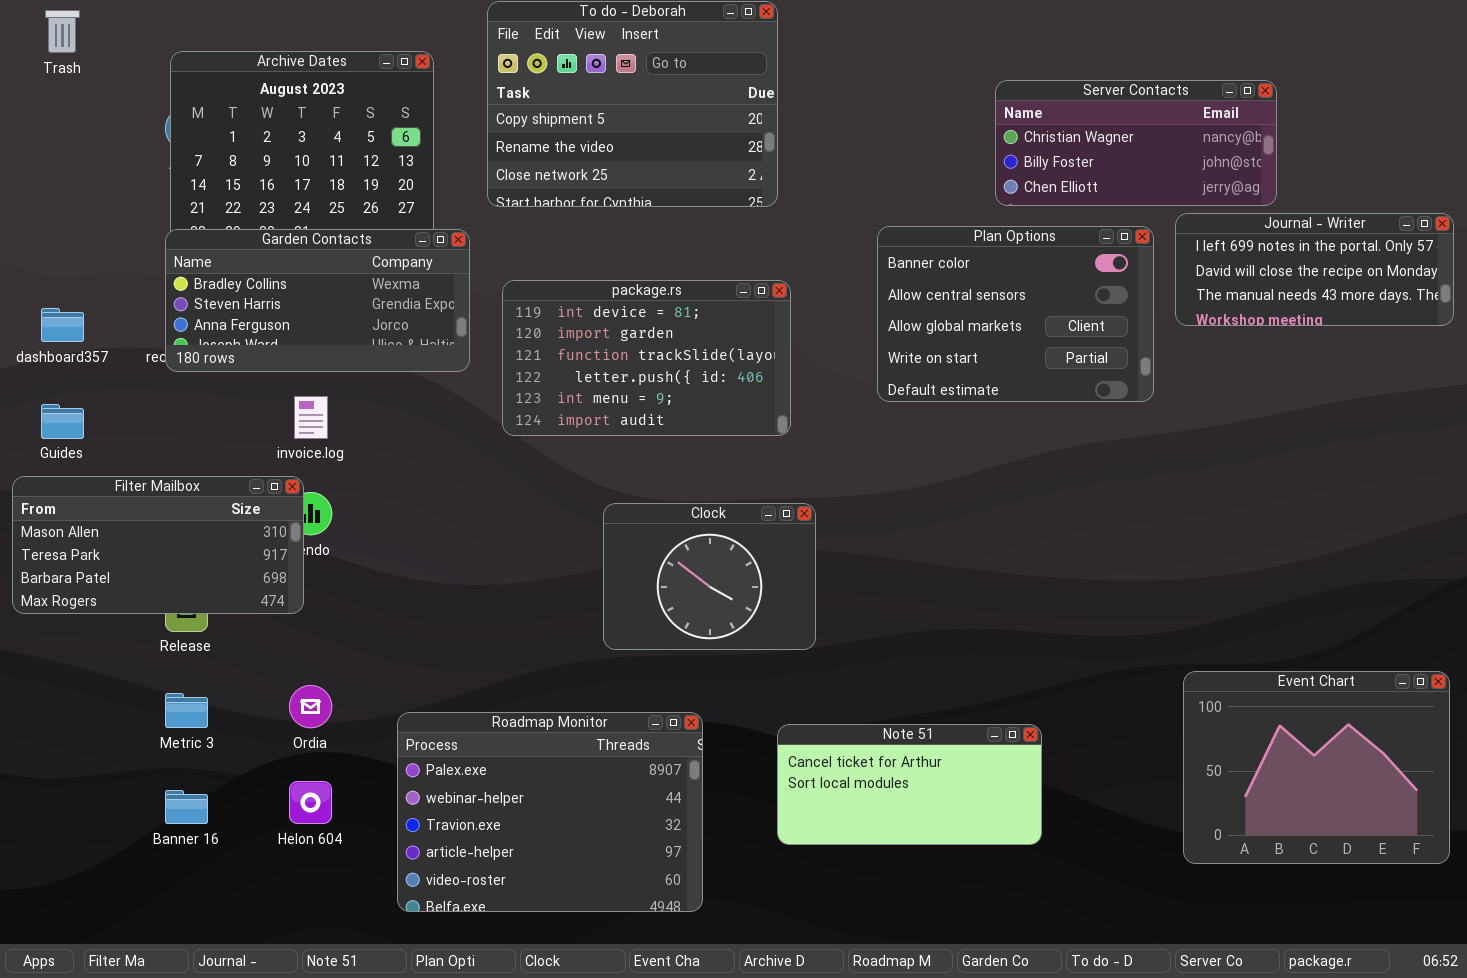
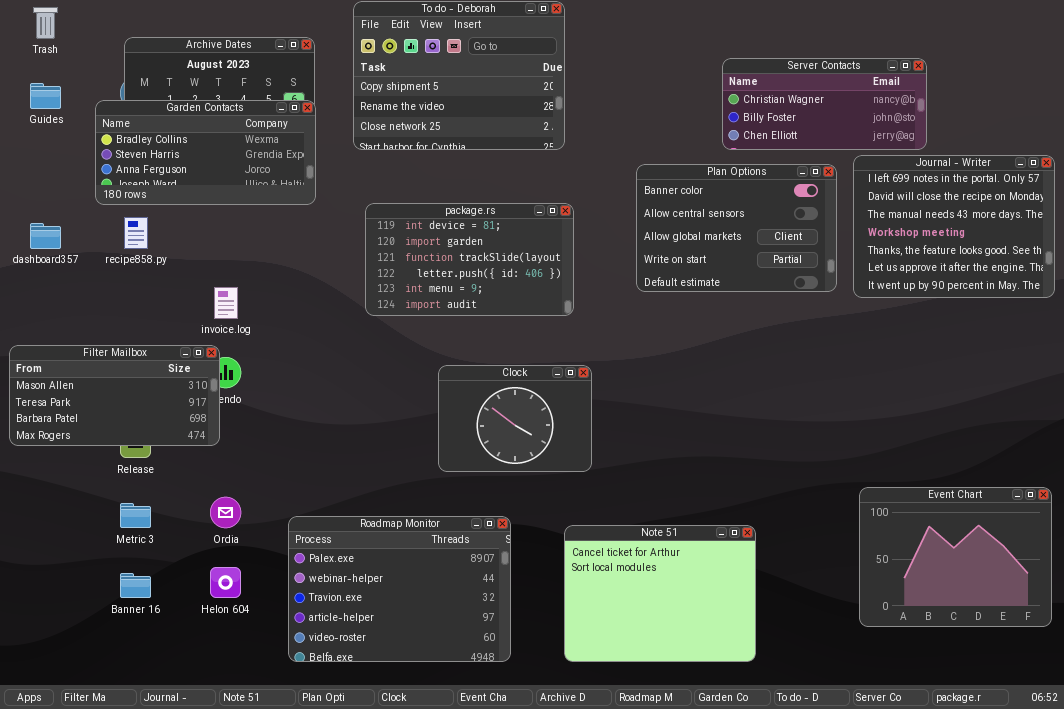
Journal - Writer: [1175,213,1454,326] -> [853,155,1055,298], resized
Garden Contacts: [165,229,470,372] -> [95,100,316,205], moved
Guides: [41,404,84,439] -> [30,83,61,109], moved
Note 51: [777,724,1042,845] -> [564,525,756,662], resized

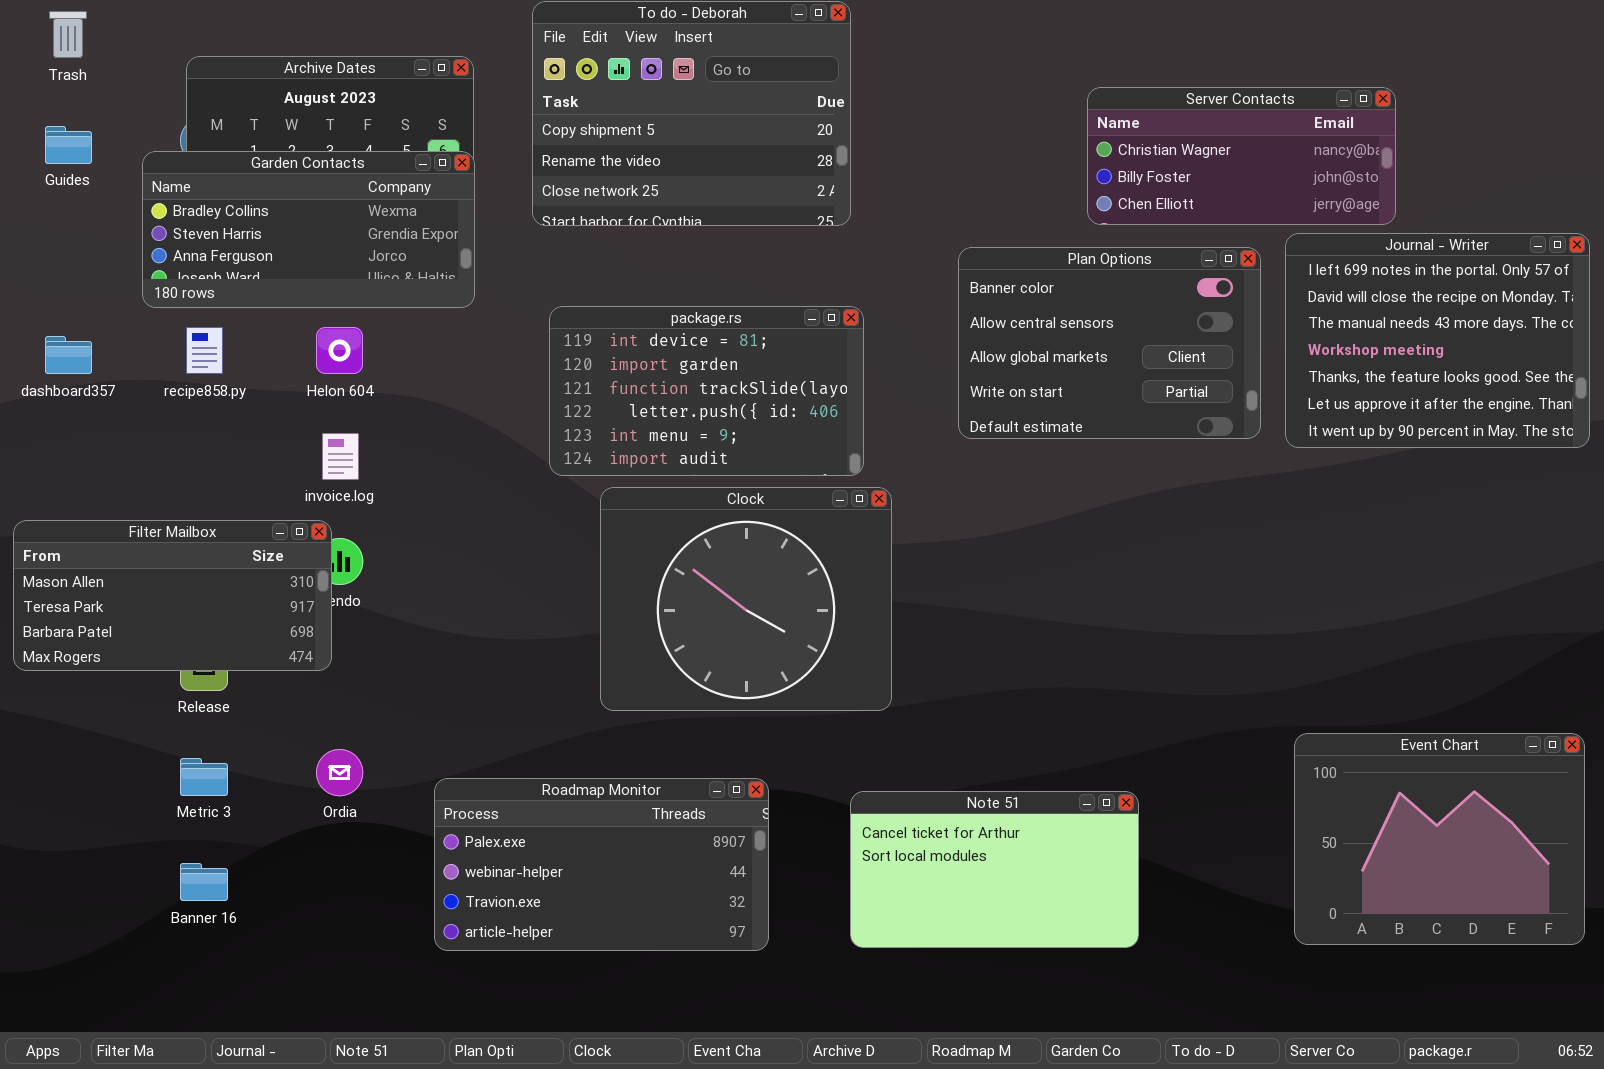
Clock: [438,365,592,472] -> [600,487,892,711], resized
Roadmap Monitor: [288,516,511,662] -> [434,778,769,951], resized
Note 51: [564,525,756,662] -> [850,791,1139,948], resized
Helon 604: [210,567,241,598] -> [316,327,363,374], moved

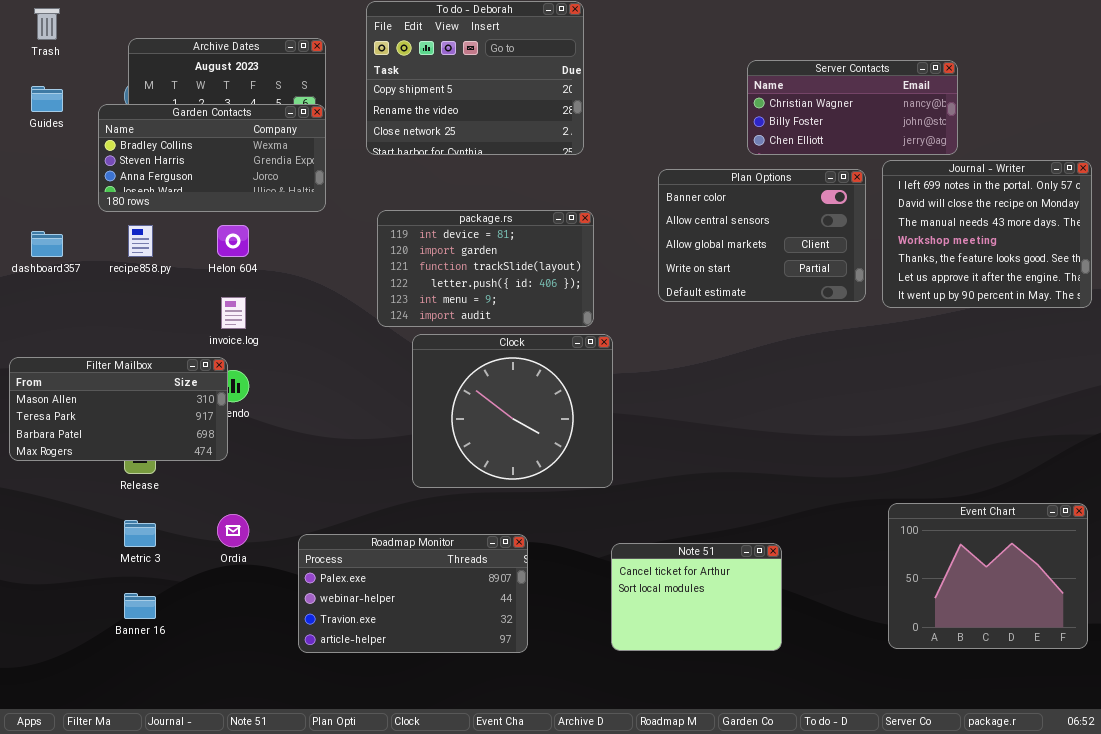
Note 51: [850,791,1139,948] -> [611,543,782,651], resized

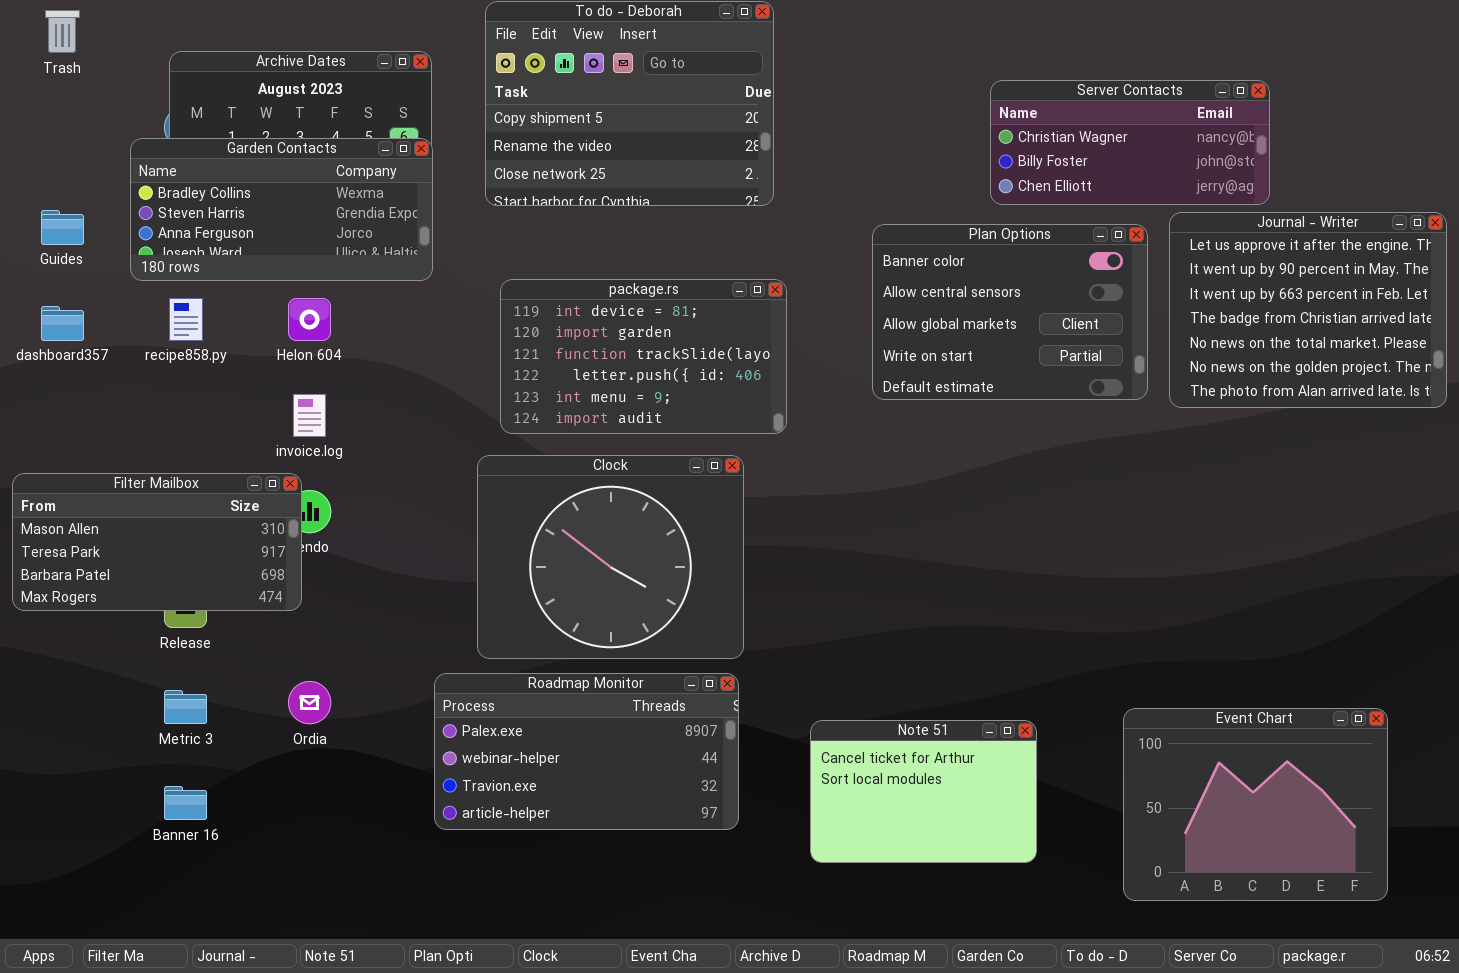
Guides: [31,86,63,112] -> [41,210,84,245], moved
Journal - Writer: [882,160,1092,308] -> [1169,212,1447,408], scrolled down 5 rows
Clock: [412,334,613,488] -> [477,455,744,659], moved
Event Chart: [888,503,1088,649] -> [1123,708,1388,901], moved
Roadmap Monitor: [298,534,528,653] -> [434,673,739,830], moved

